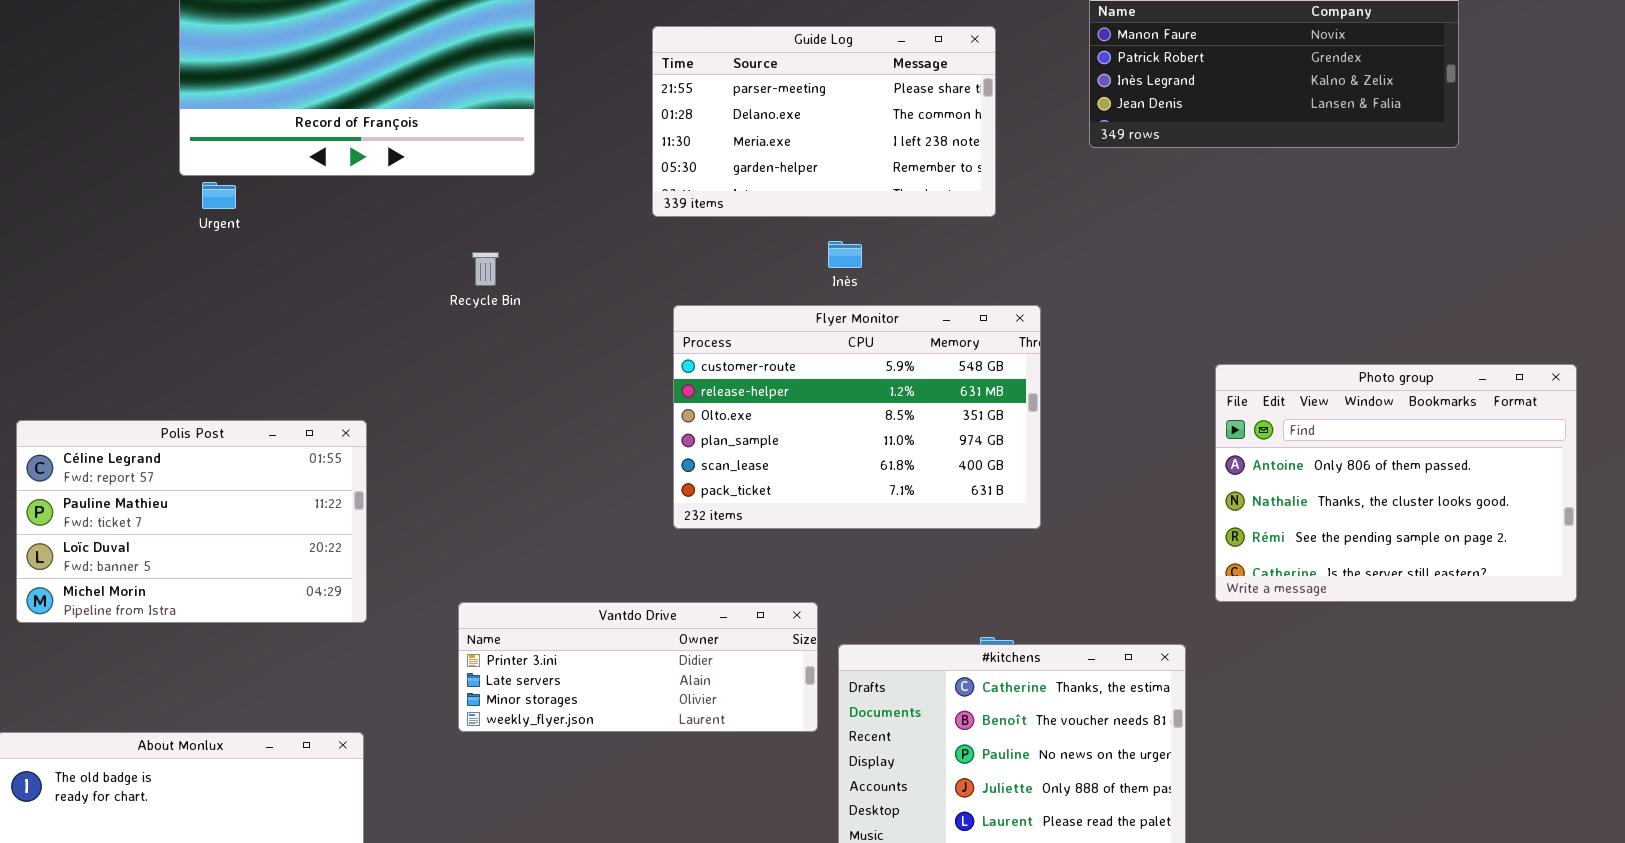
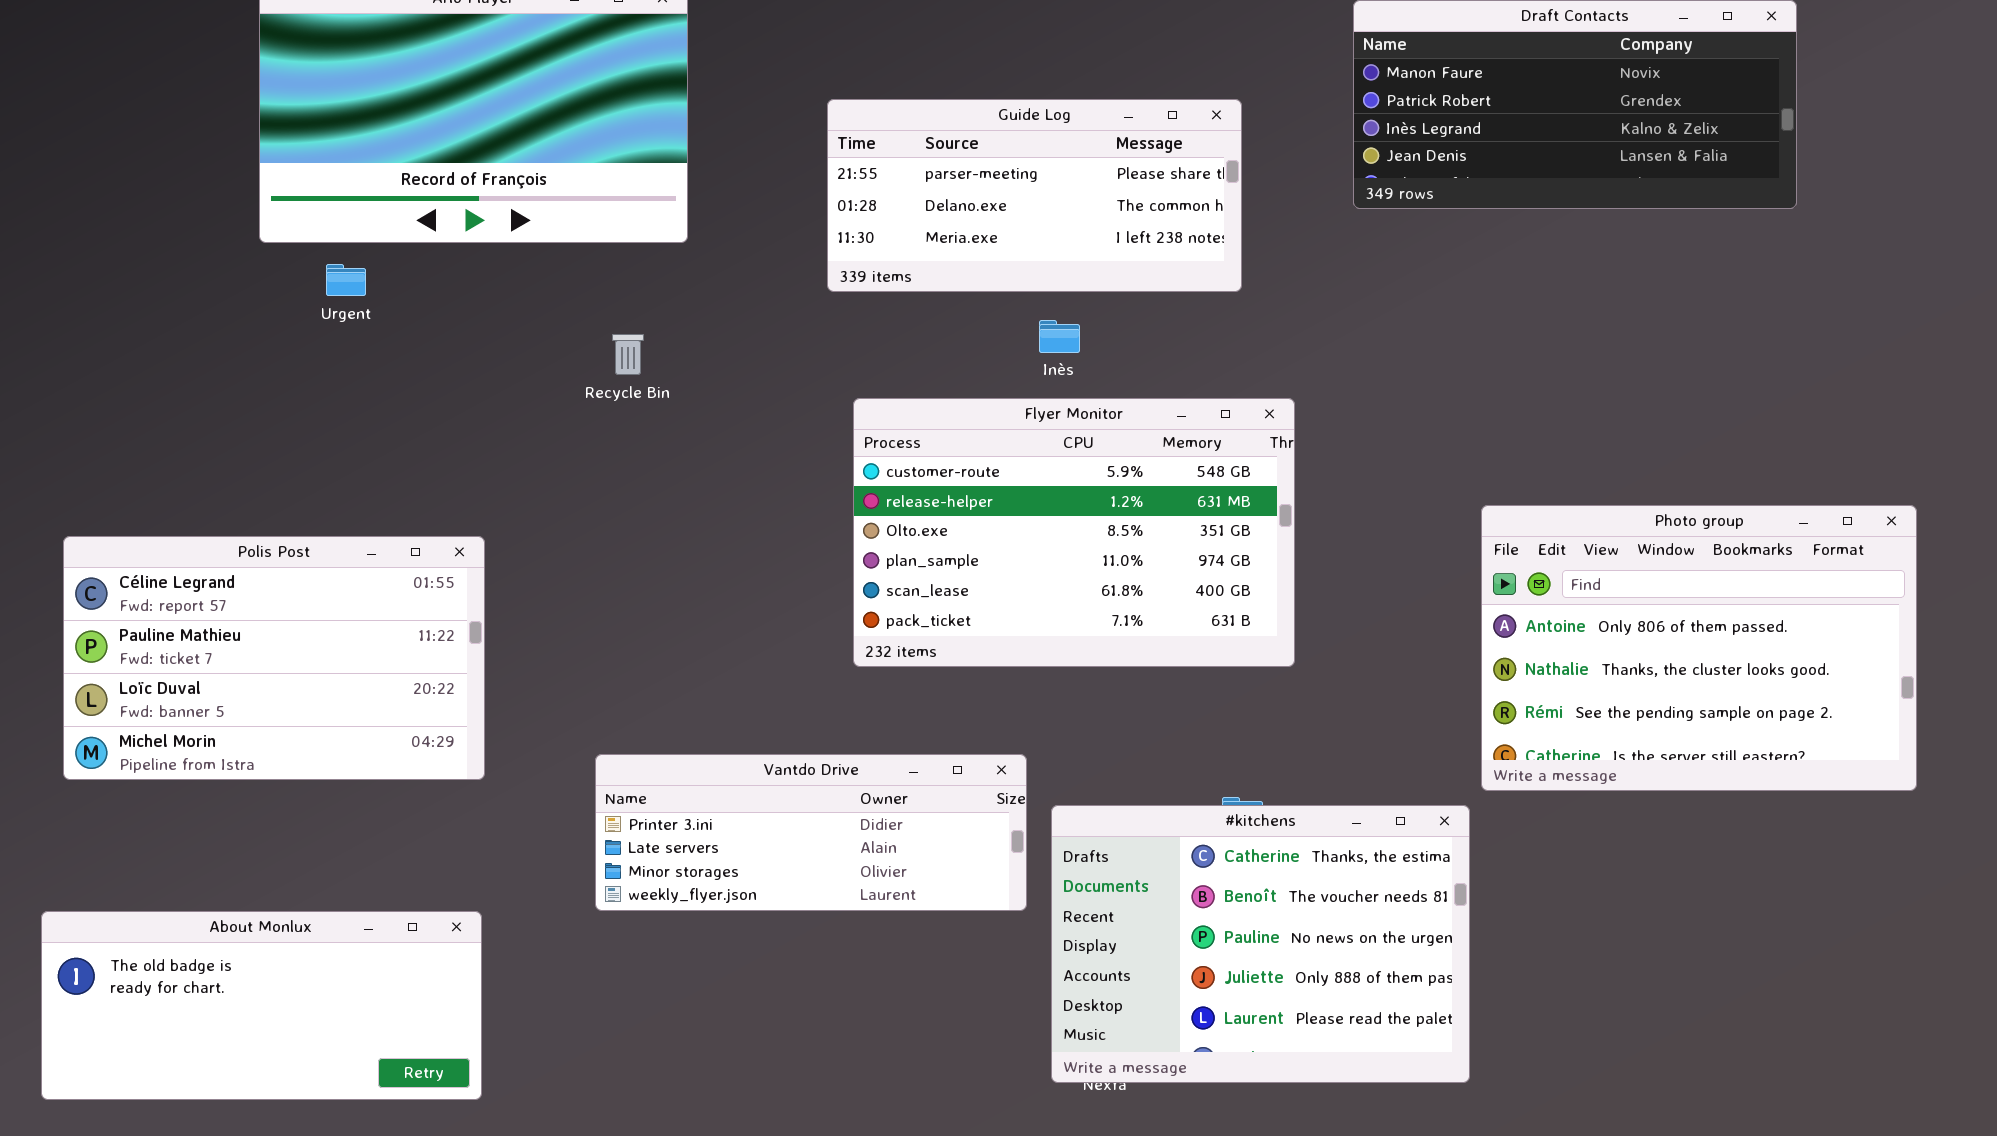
Guide Log: [652,26,996,217] -> [827,99,1242,292], resized
Urgent: [202,182,236,209] -> [326,264,366,296], moved
Photo group: [1215,364,1577,602] -> [1481,505,1917,791], moved

